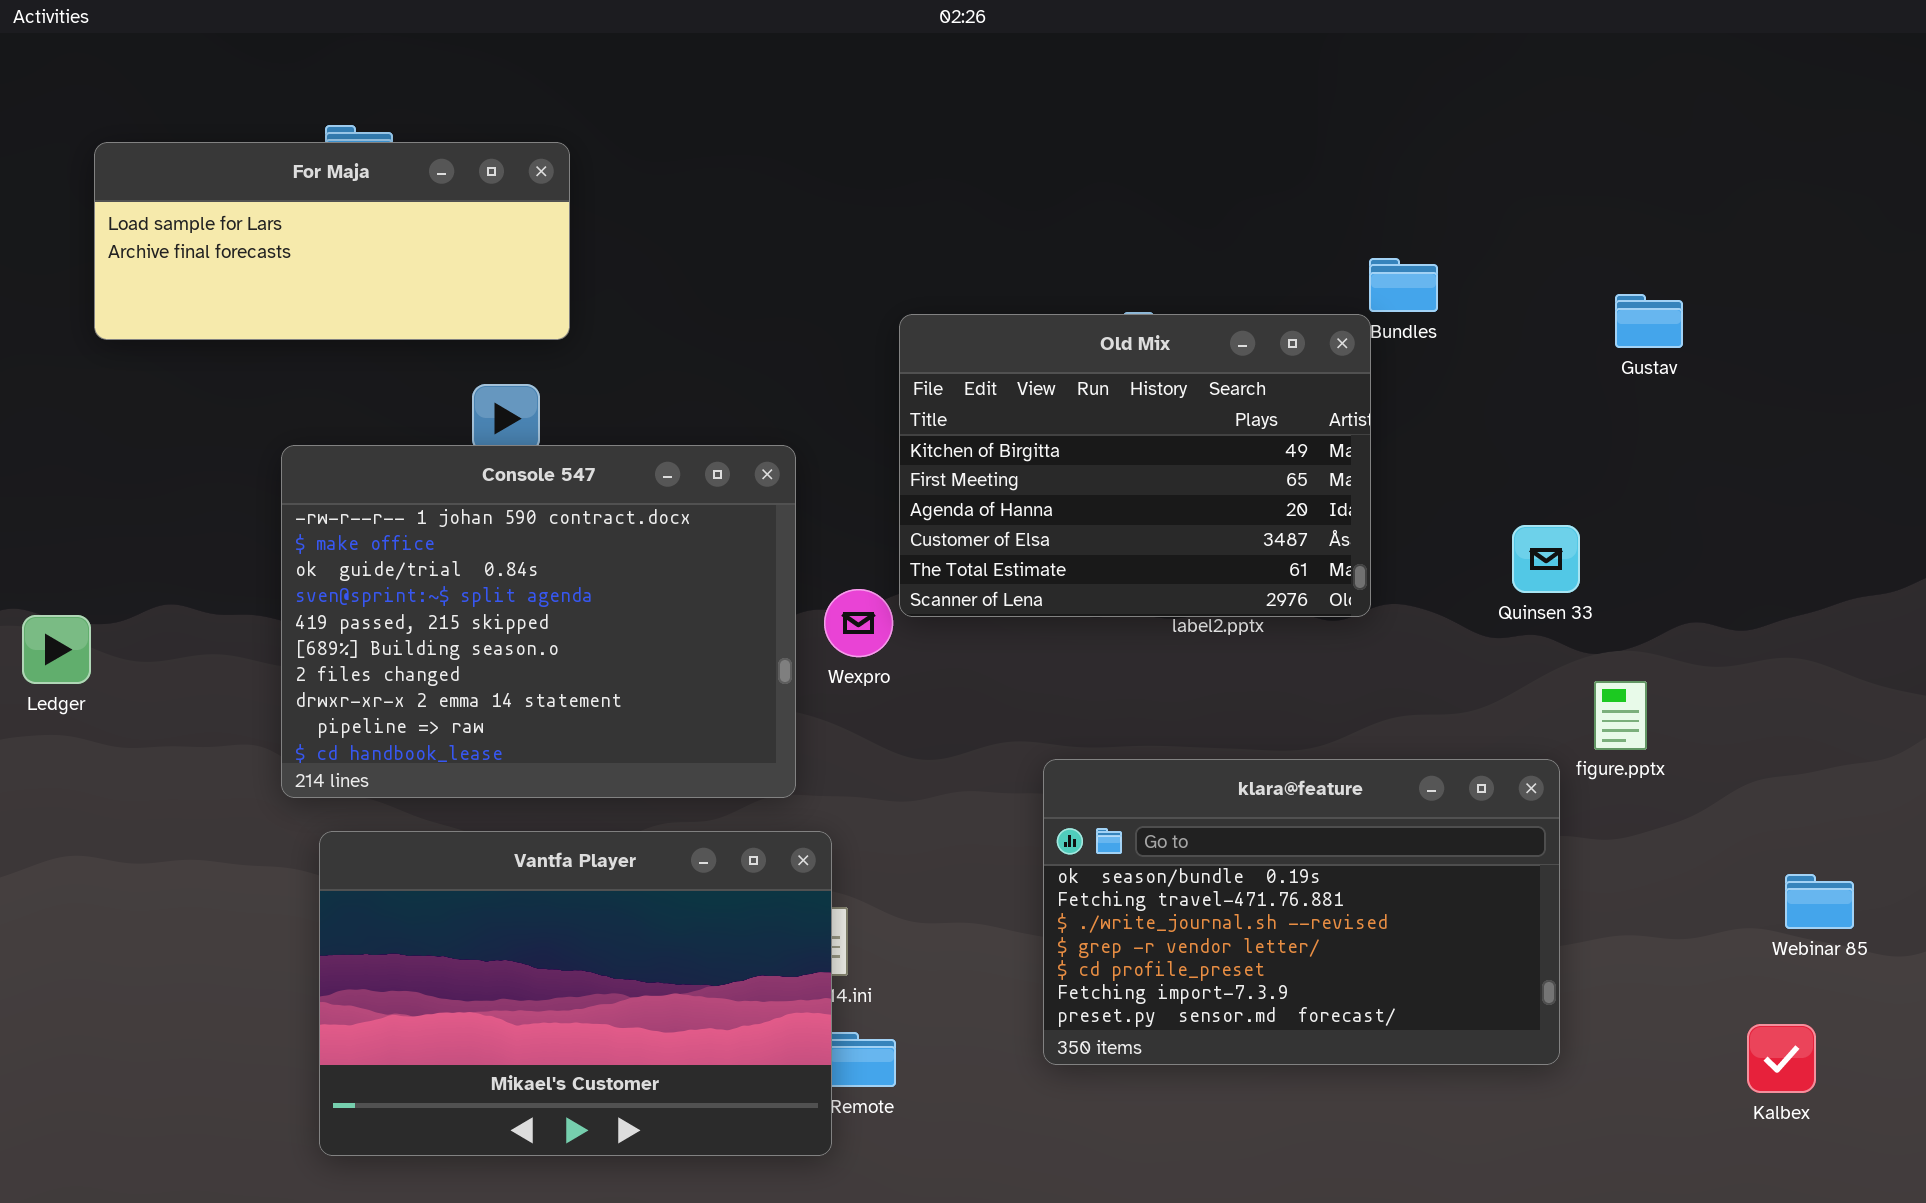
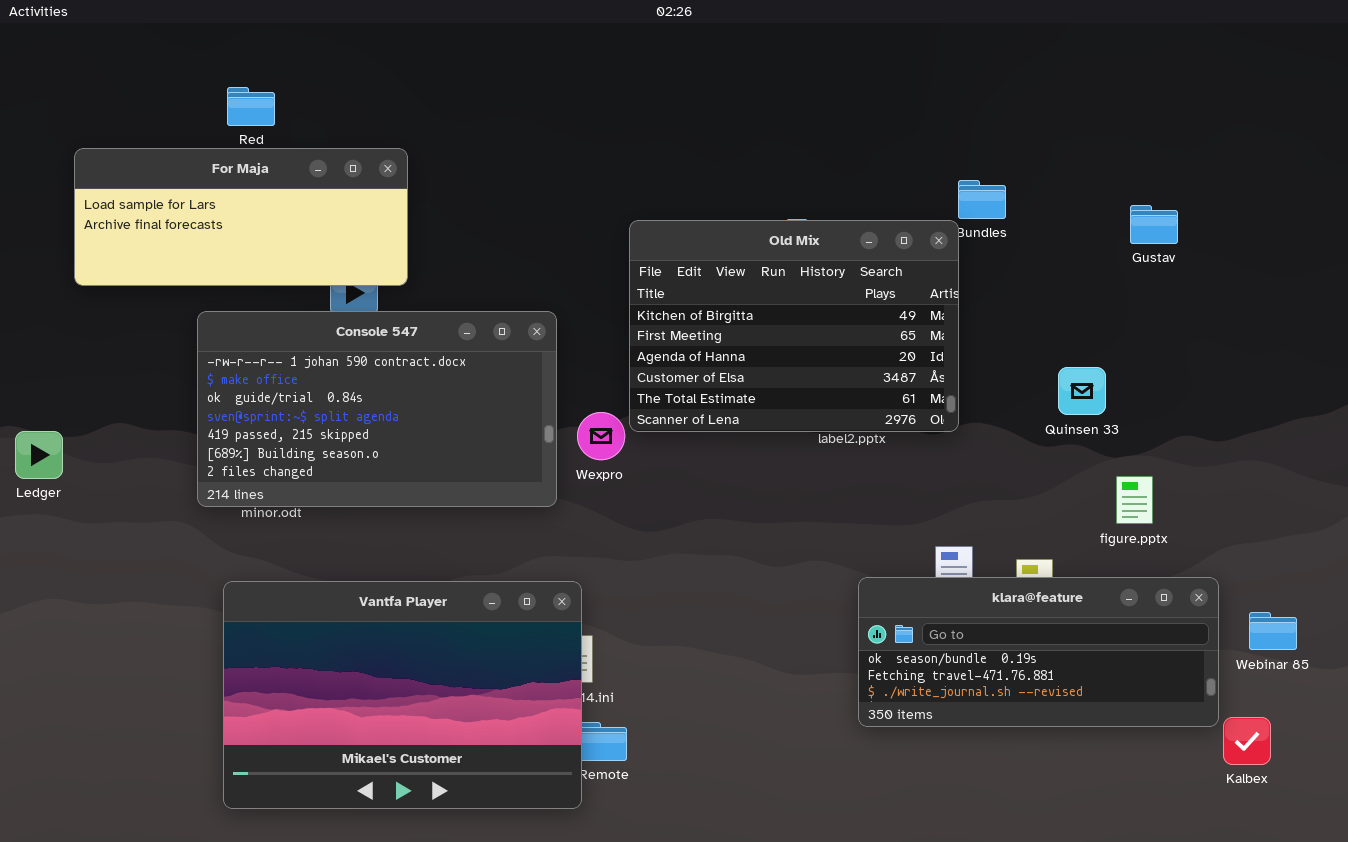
For Maja: [94,142,570,340] -> [74,148,408,286], moved
Console 547: [281,445,796,798] -> [197,311,557,507], resized
klara@feature: [1043,759,1560,1065] -> [858,577,1219,727], moved, resized

